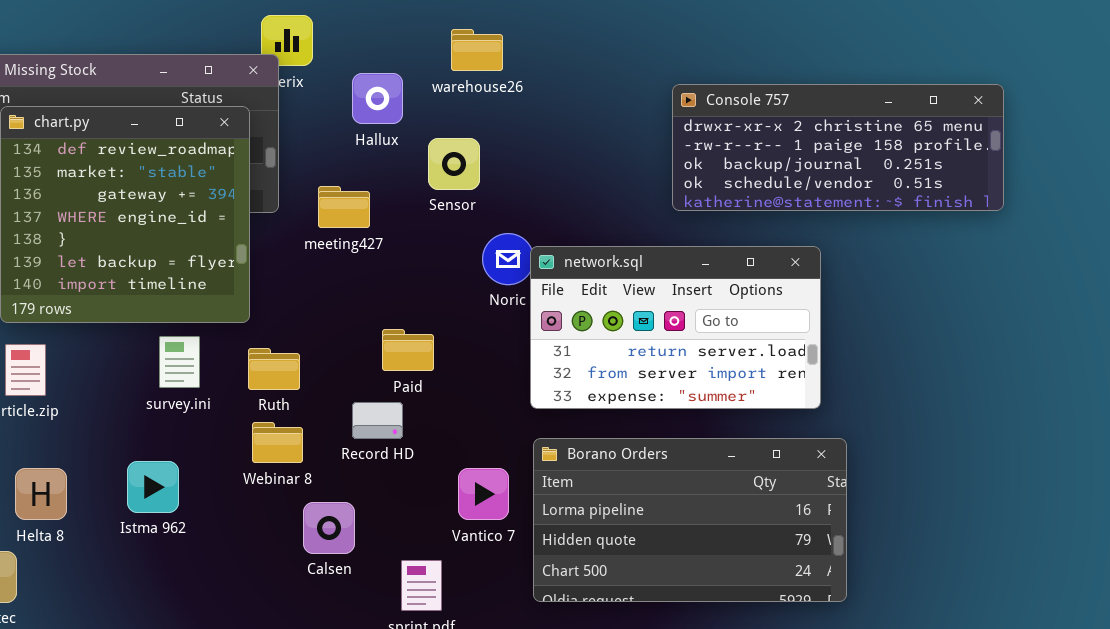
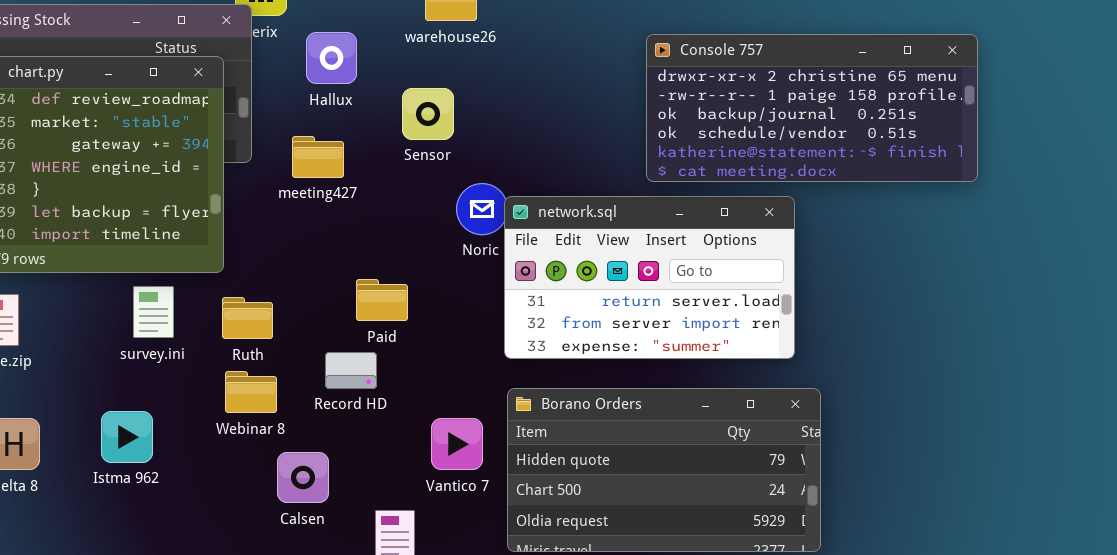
Hallux: [352,73,403,124] -> [306,32,357,84], moved
Console 757: [672,84,1004,211] -> [646,34,978,182], resized
Borano Orders: [533,438,847,602] -> [507,388,821,552], scrolled down 1 row

